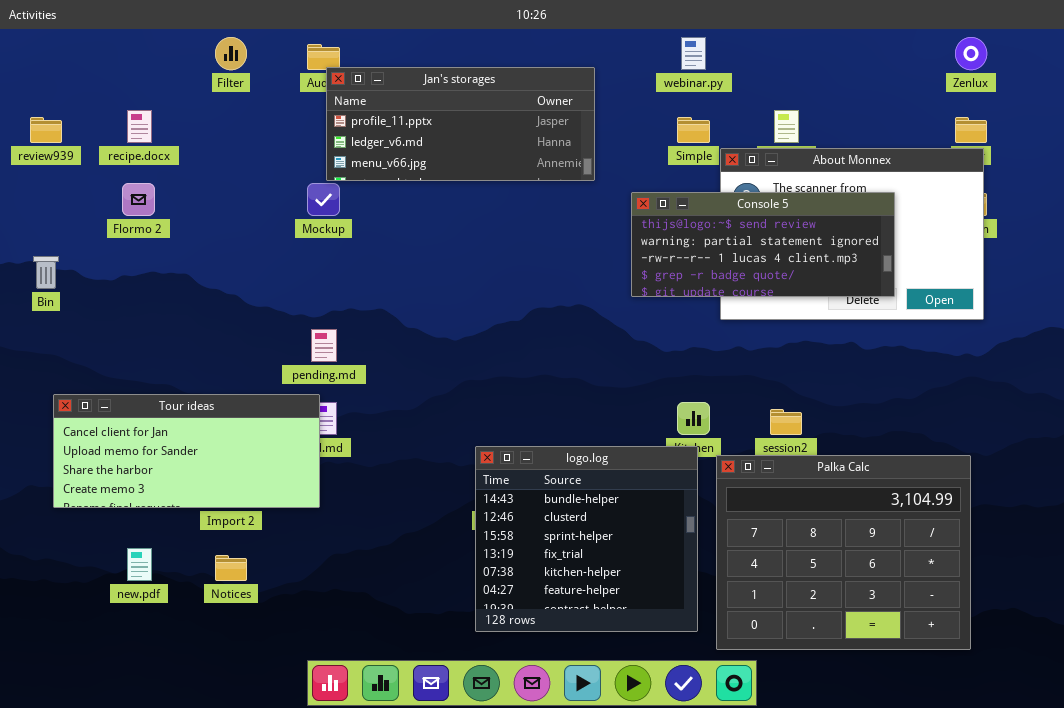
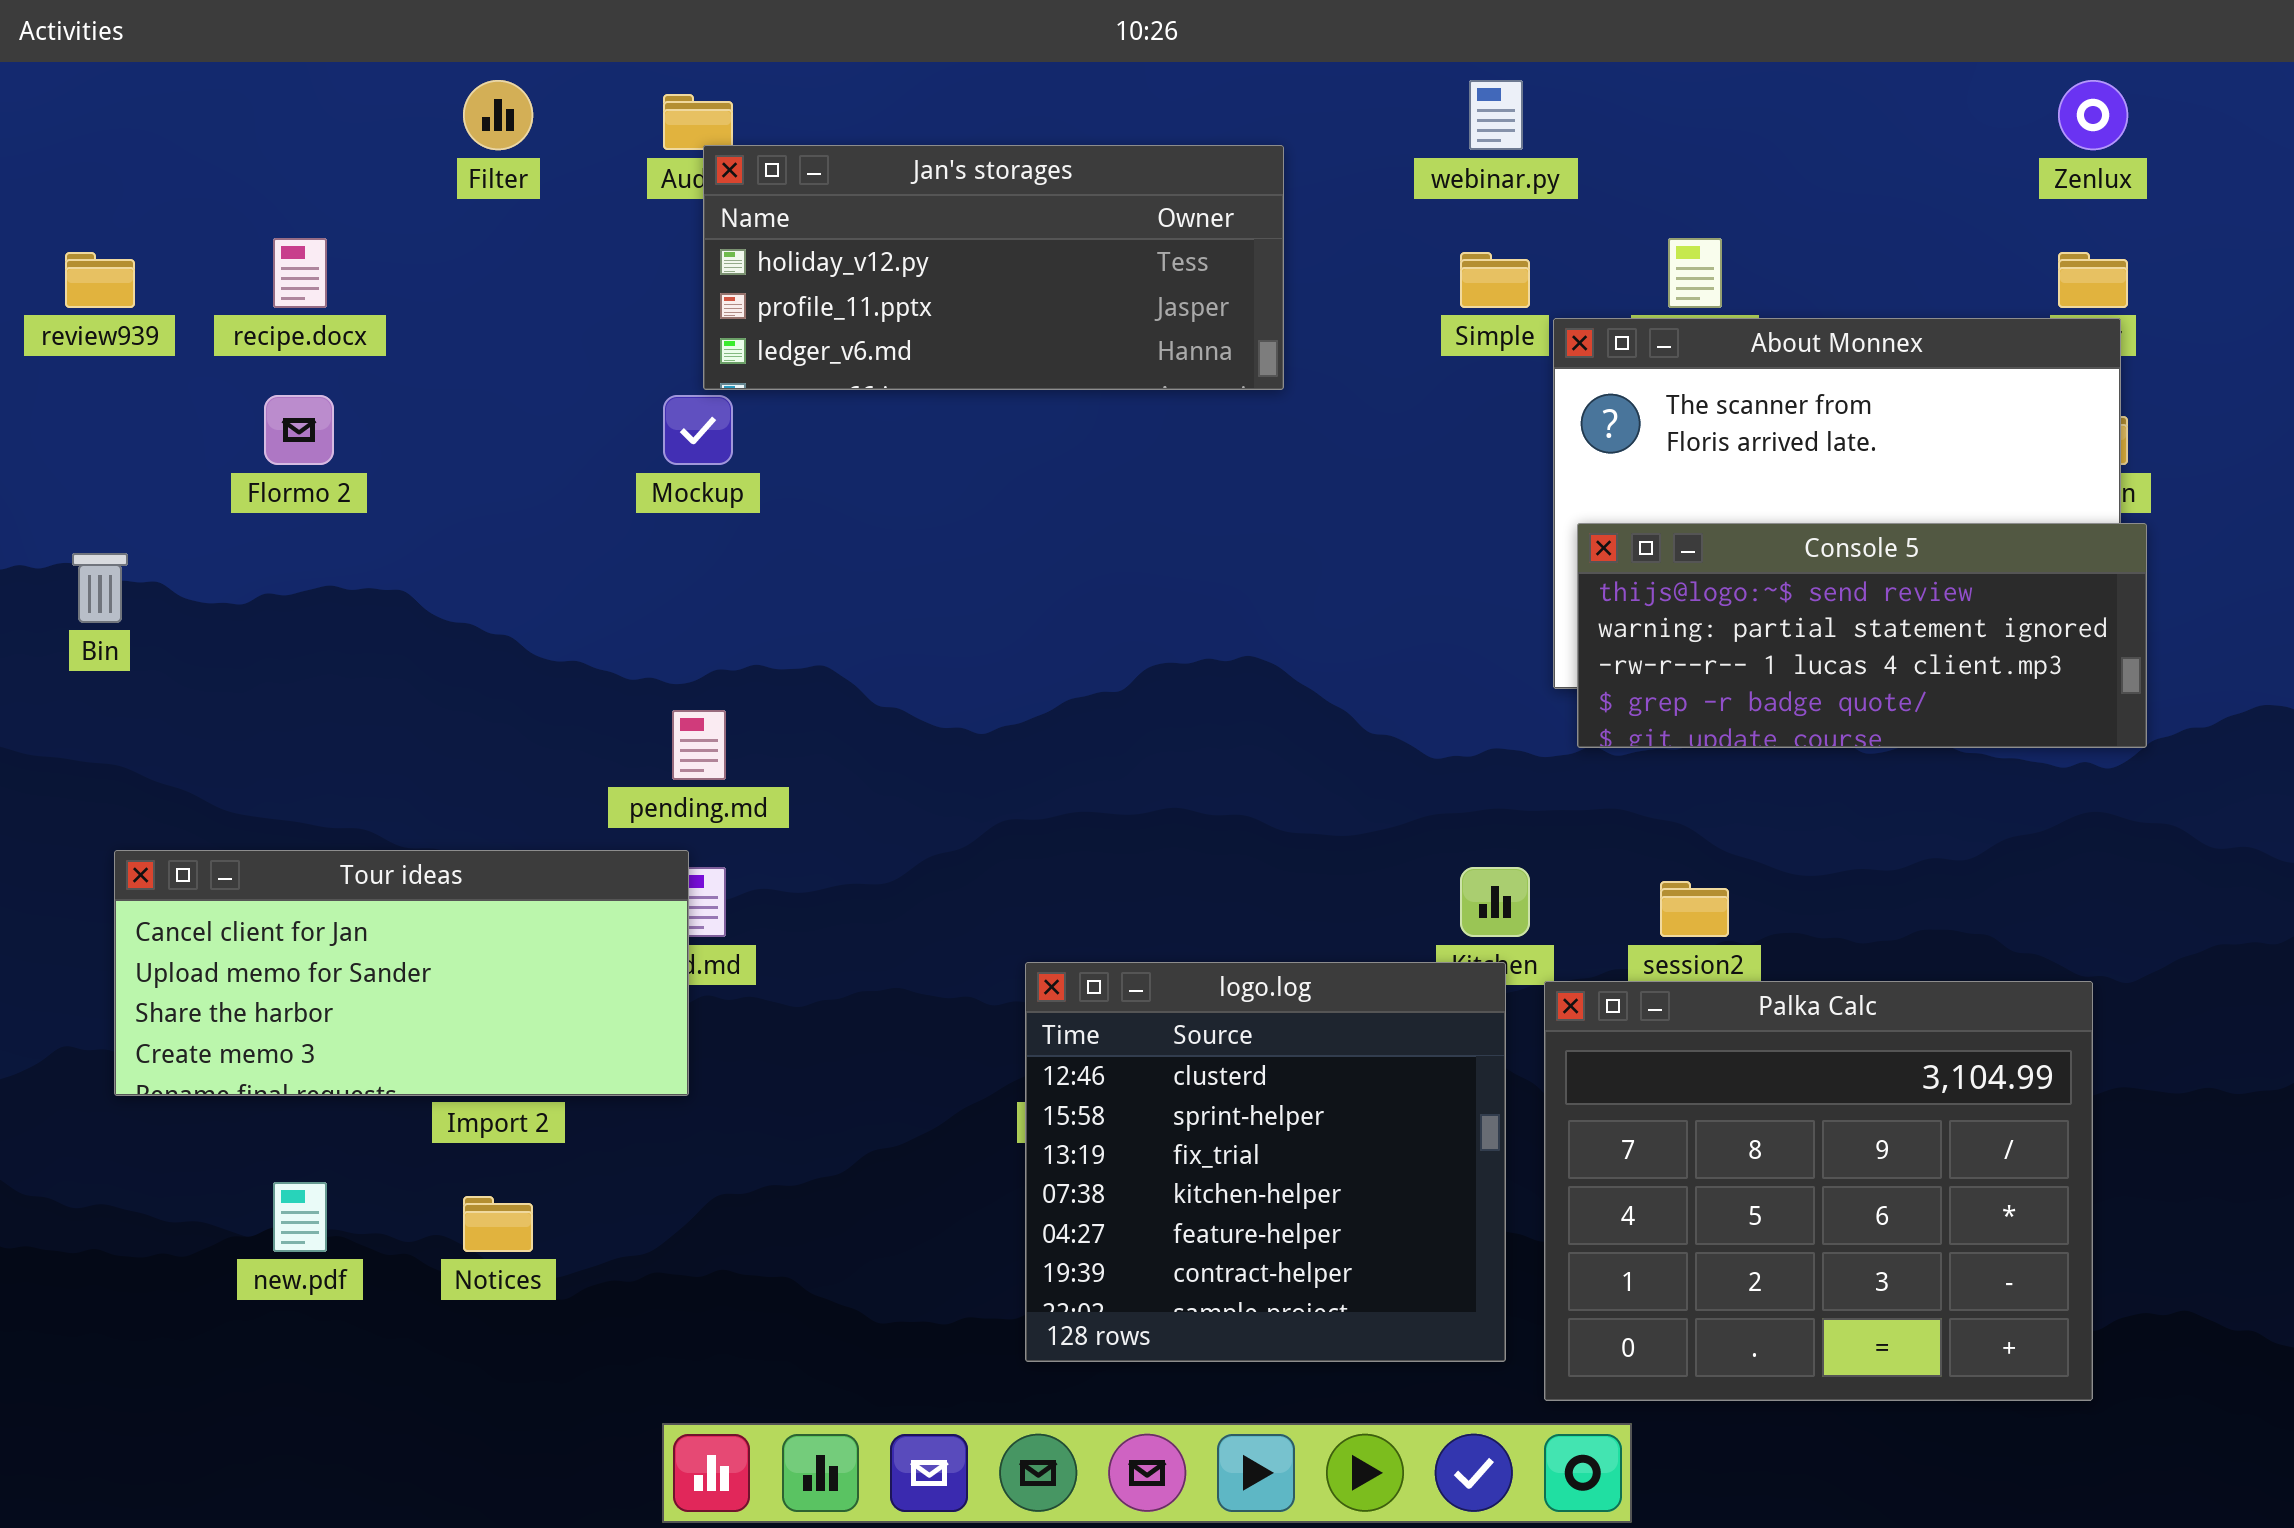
Jan's storages: [326,67,595,181] -> [703,145,1284,390], scrolled up 1 row
Console 5: [631,192,895,297] -> [1577,523,2147,748], moved
logo.log: [475,446,698,632] -> [1025,962,1506,1362], scrolled down 1 row

